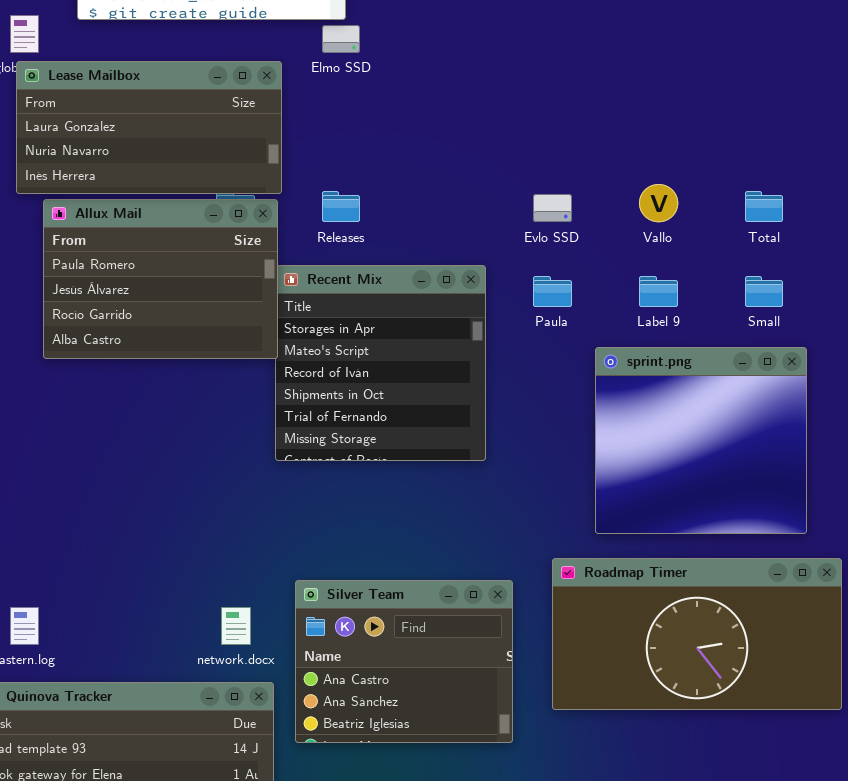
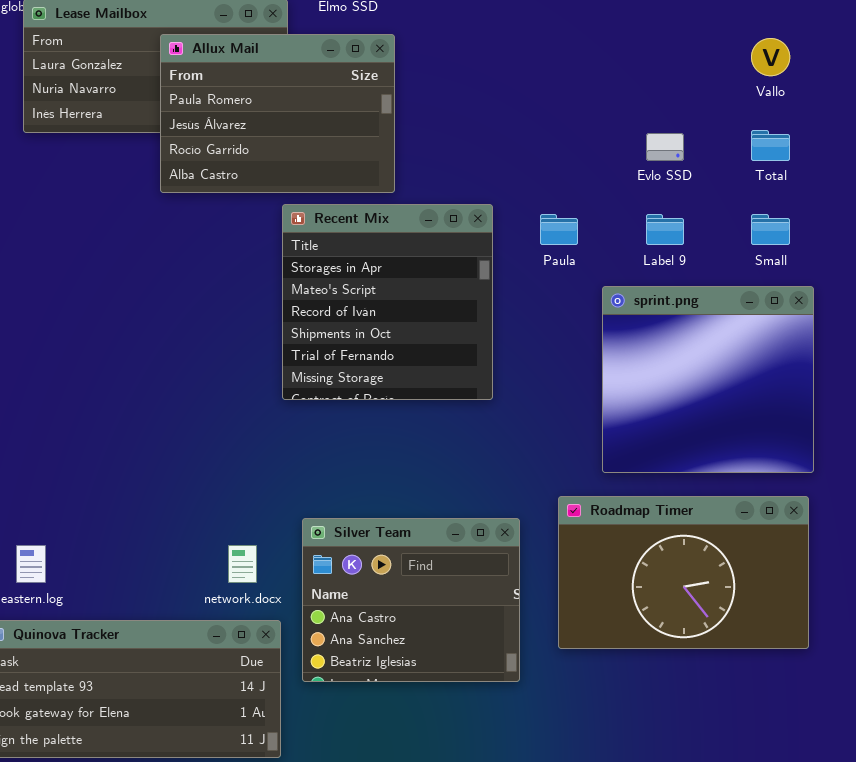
Vallo: [639,184,678,222] -> [751,38,790,76], moved
Evlo SSD: [533,194,572,222] -> [646,133,684,161], moved
Allux Mail: [43,199,278,359] -> [160,34,395,193], moved
Roadmap Timer: [552,558,842,710] -> [558,496,809,649], resized

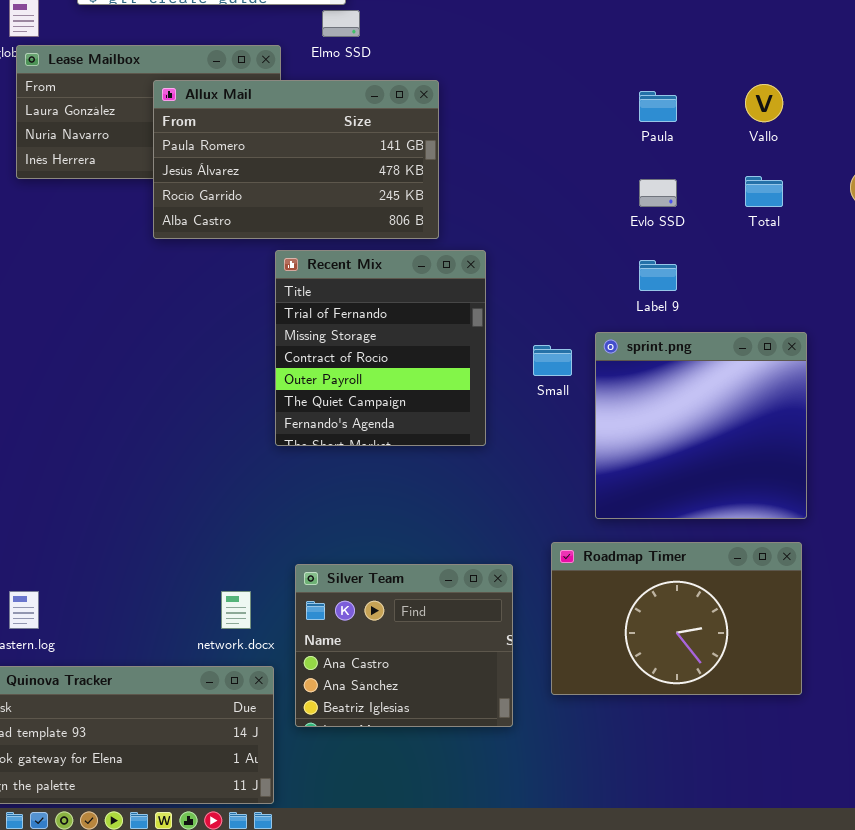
Allux Mail: [160,34,395,193] -> [153,80,439,239], resized
Recent Mix: [282,204,493,400] -> [275,250,486,446], scrolled down 4 rows
Paula: [540,214,578,245] -> [639,91,677,122], moved
Small: [751,214,790,245] -> [533,345,572,376], moved

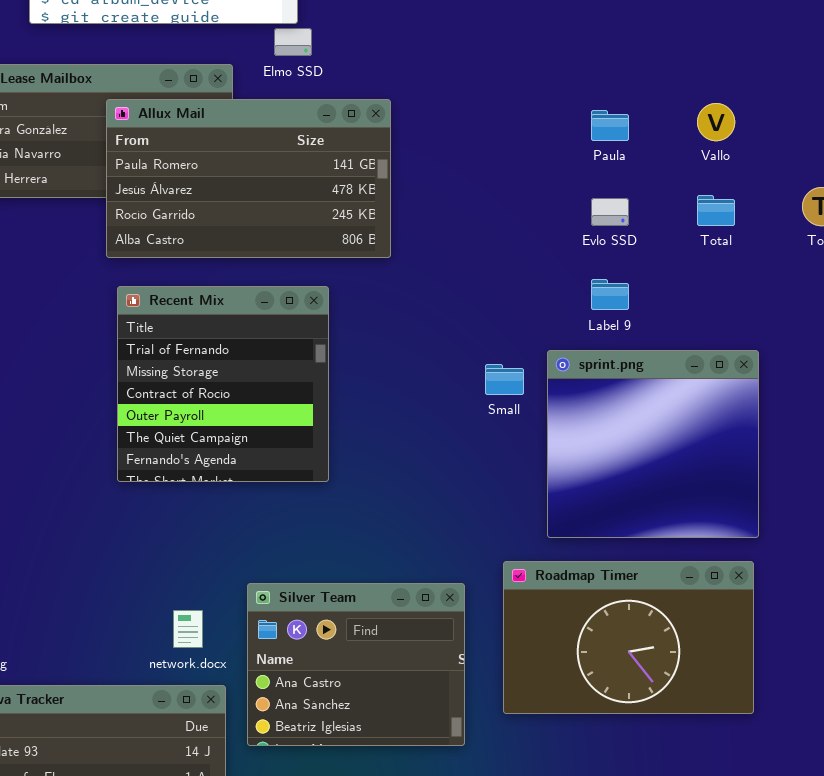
Recent Mix: [275,250,486,446] -> [117,286,329,482], moved

